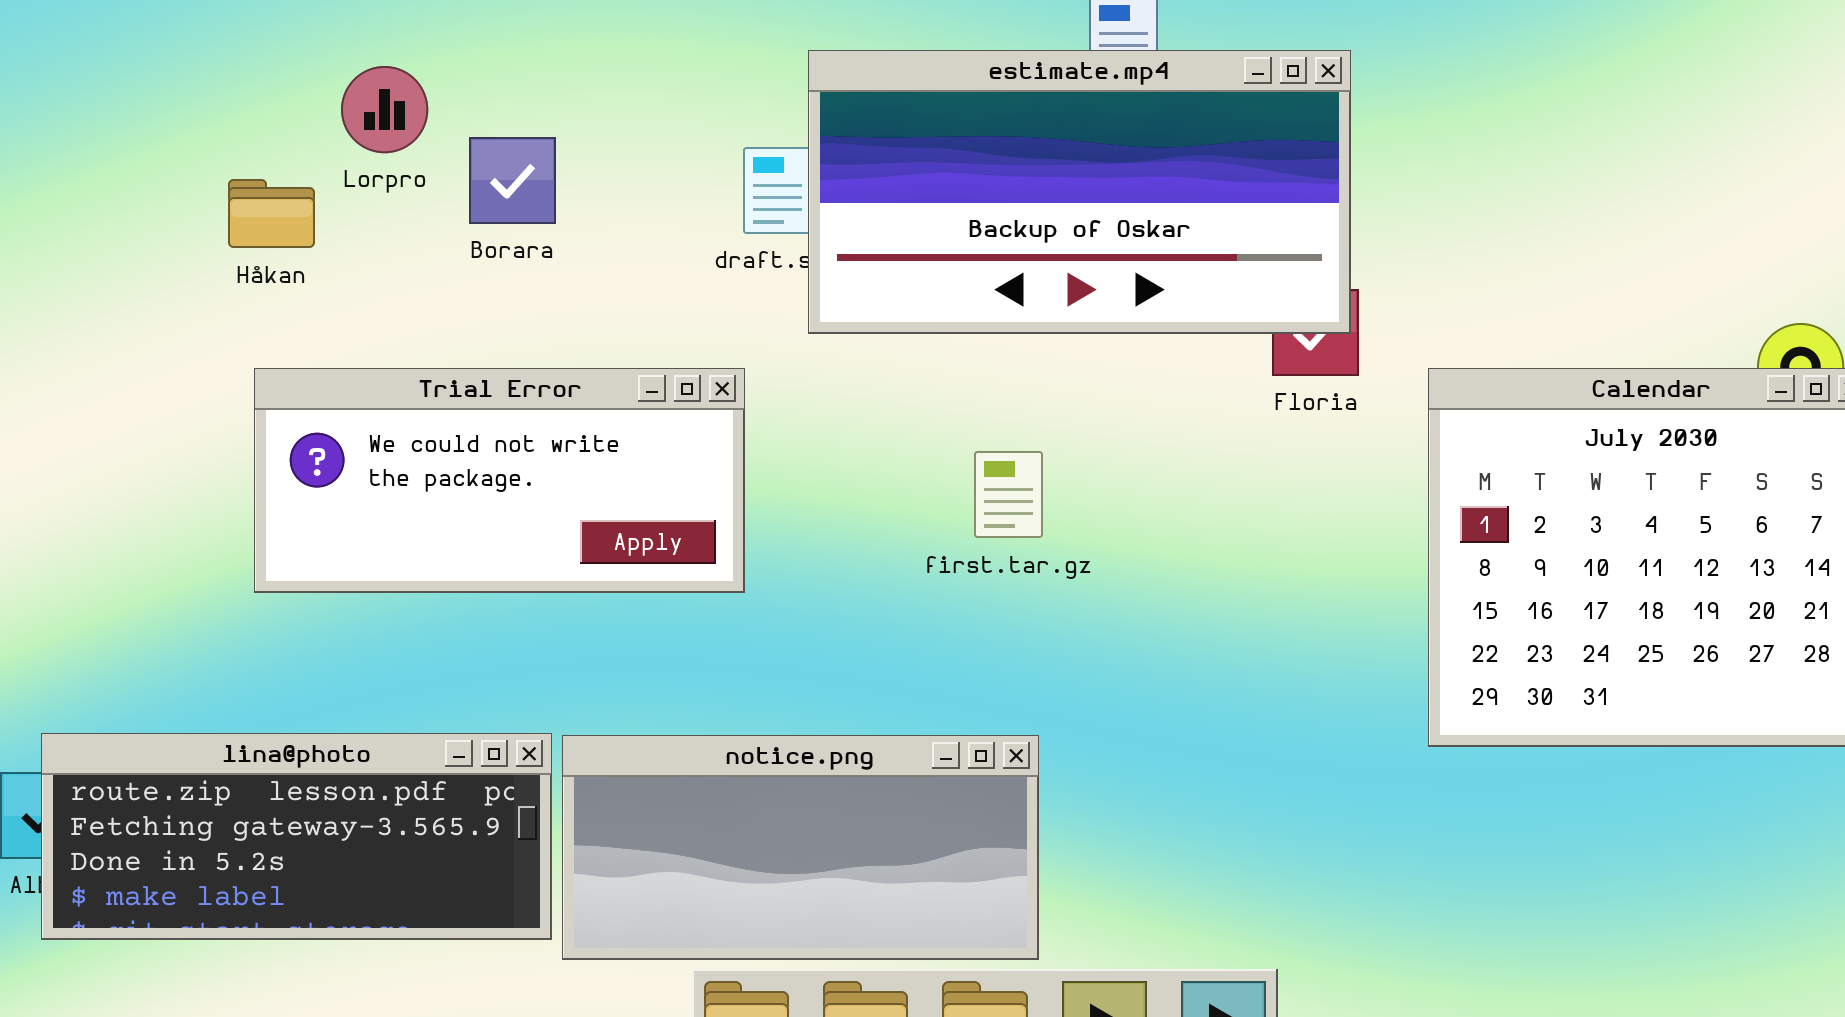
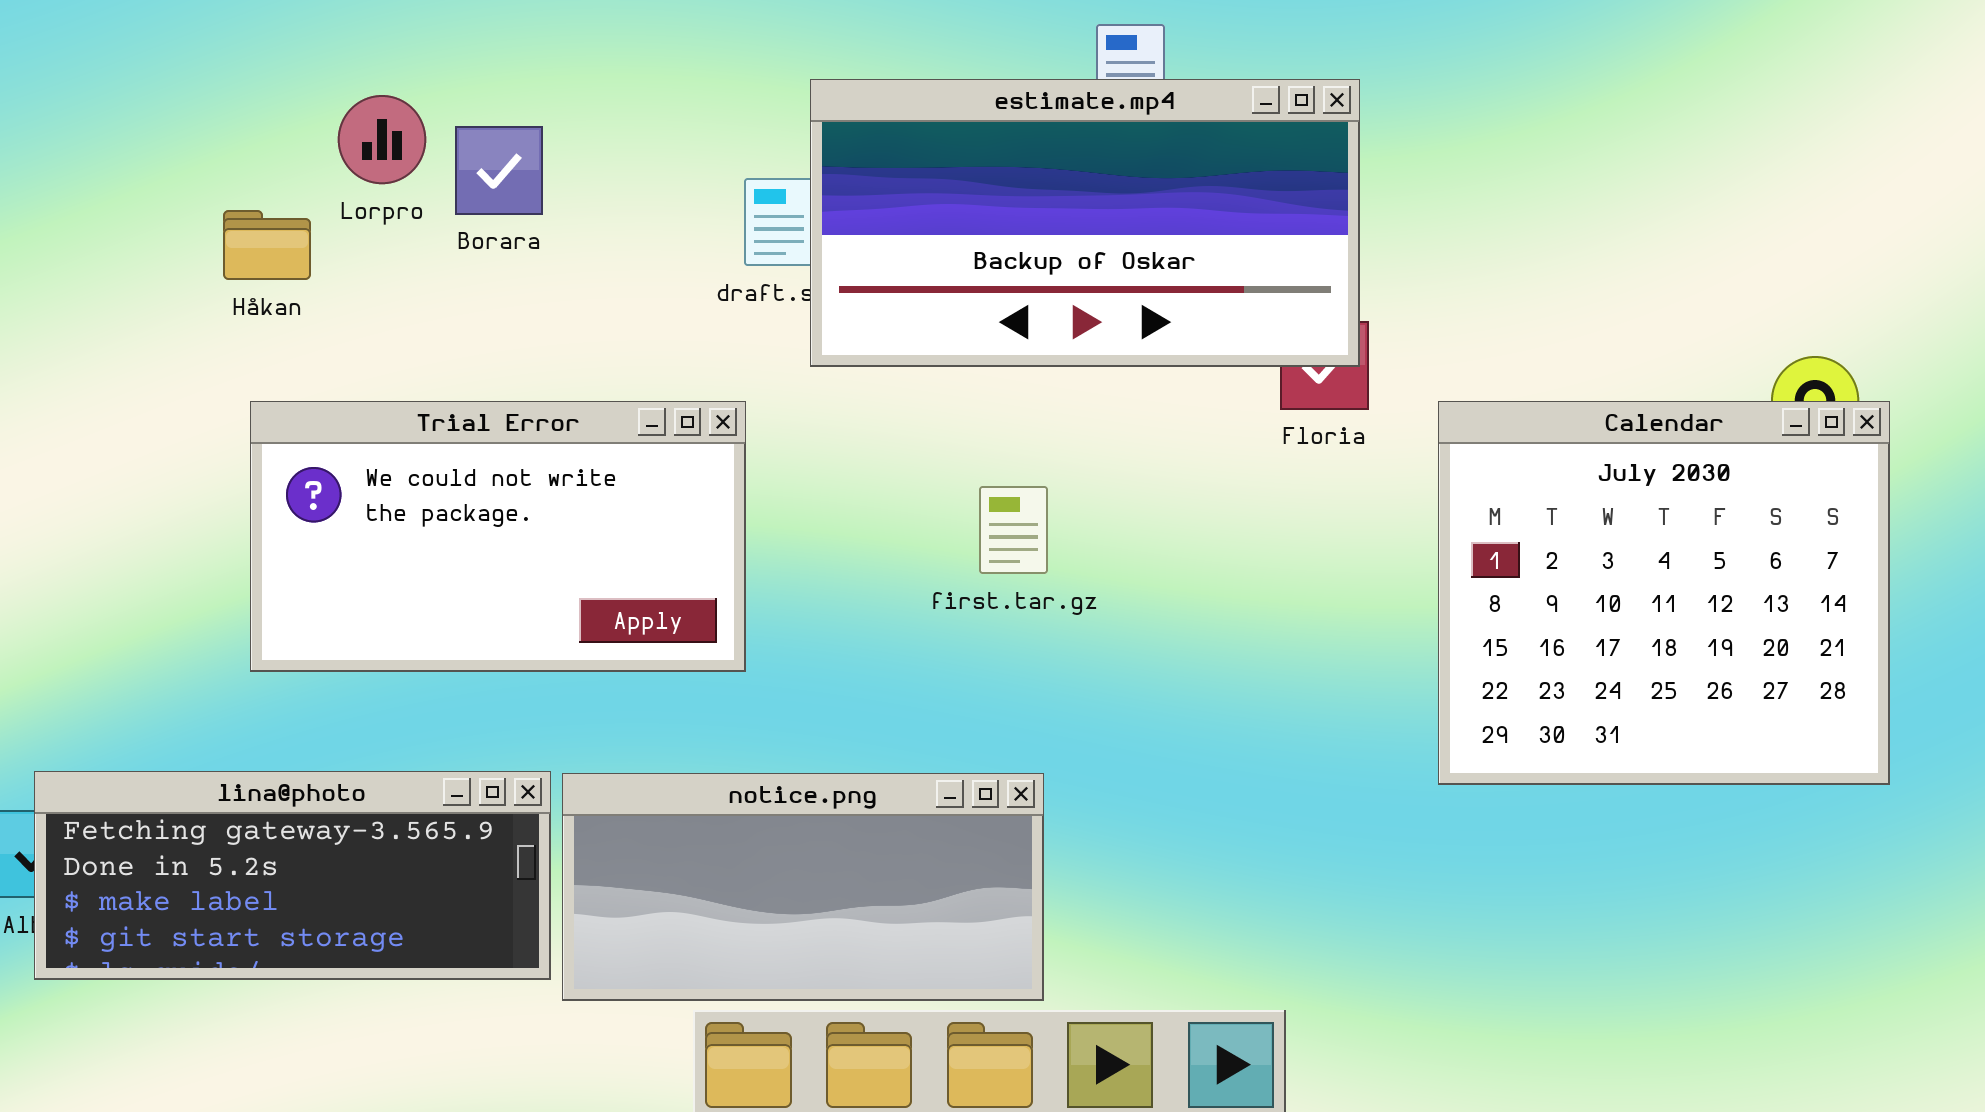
Borara: [469,137,556,224] -> [455,126,543,215], moved
Trial Error: [254,368,745,593] -> [250,401,746,672], resized
lina@photo: [41,733,552,940] -> [34,771,551,980], scrolled down 1 row

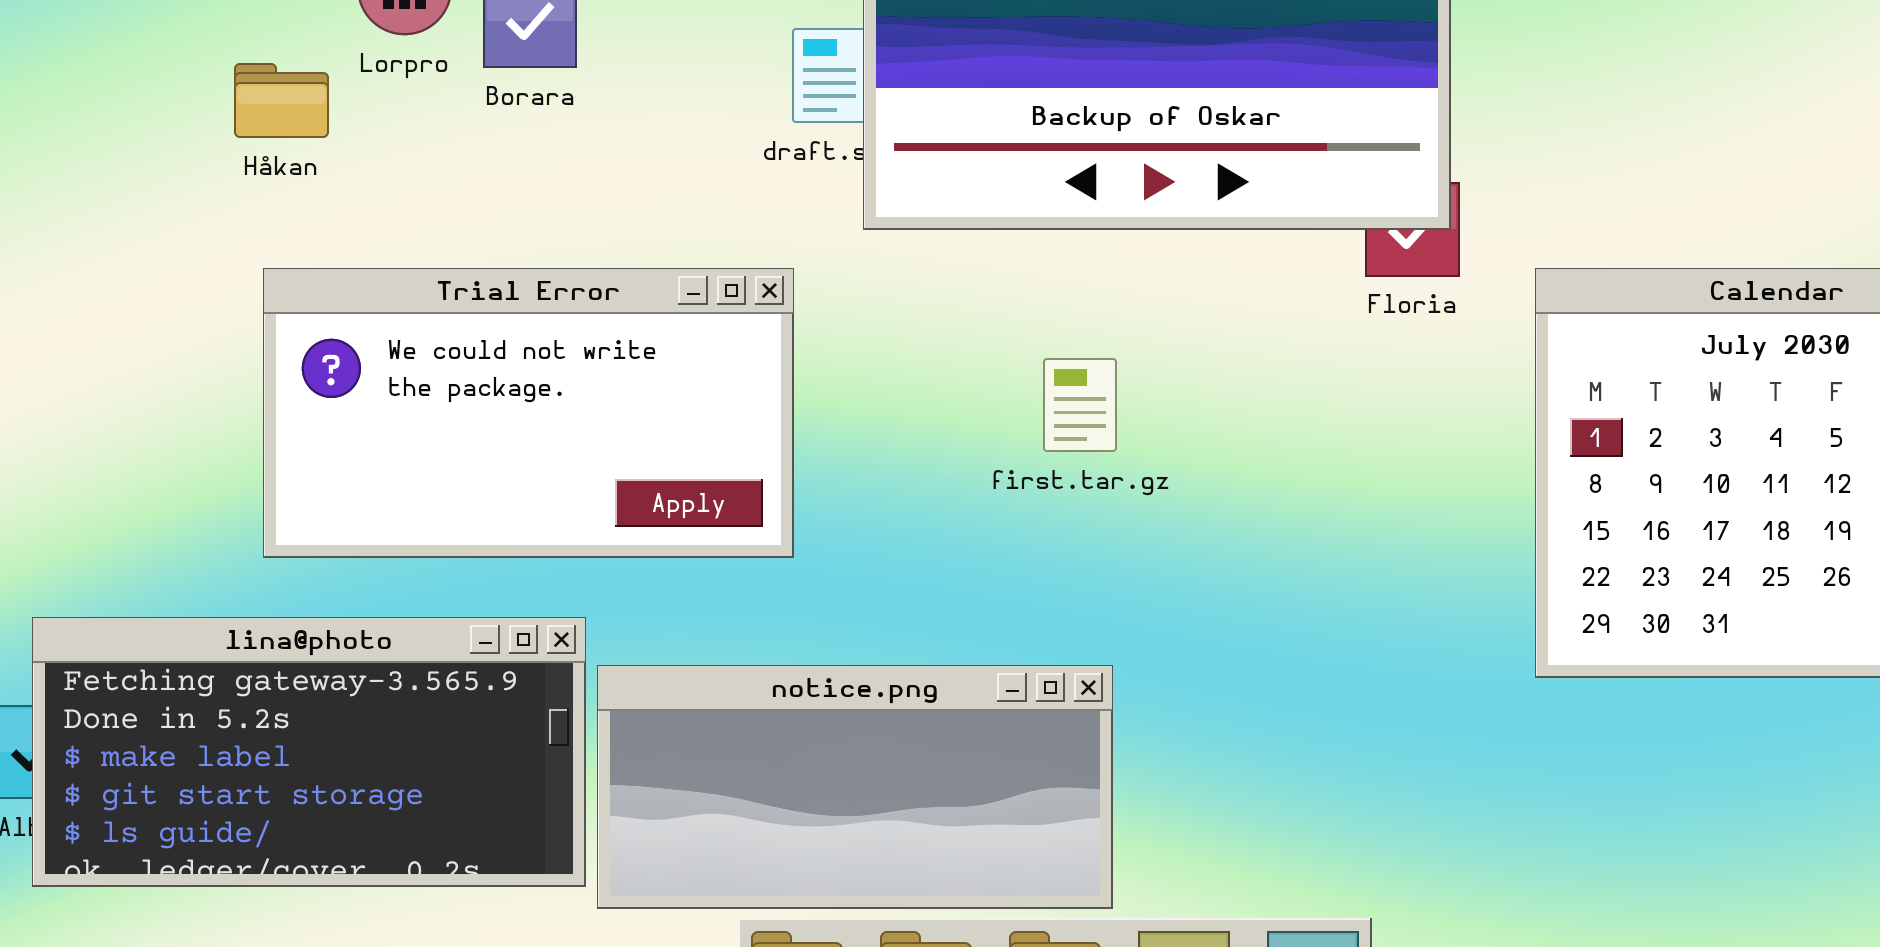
lina@photo: [34,771,551,980] -> [32,617,586,887], resized

